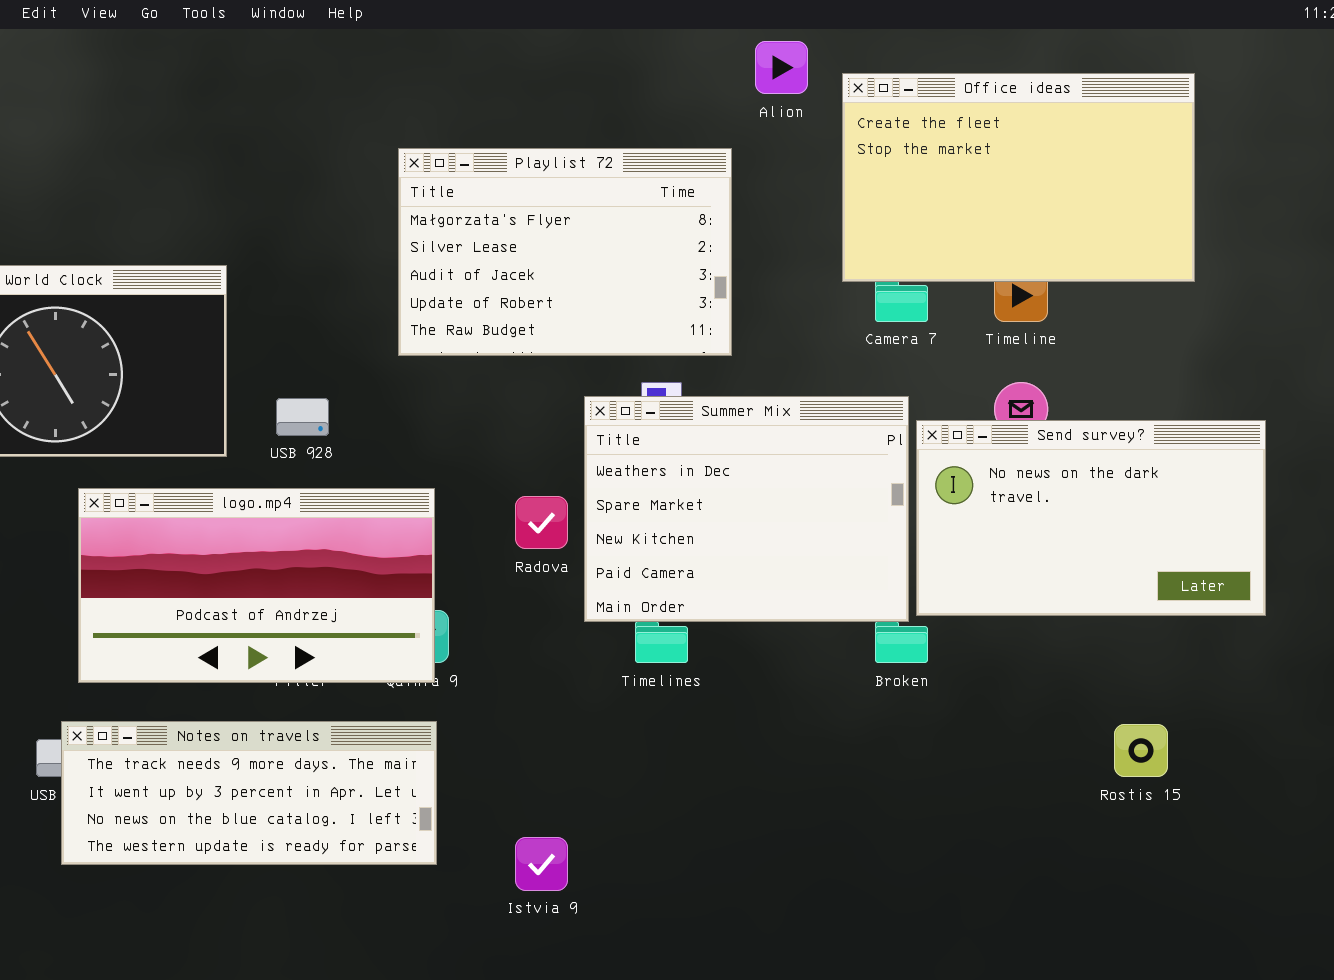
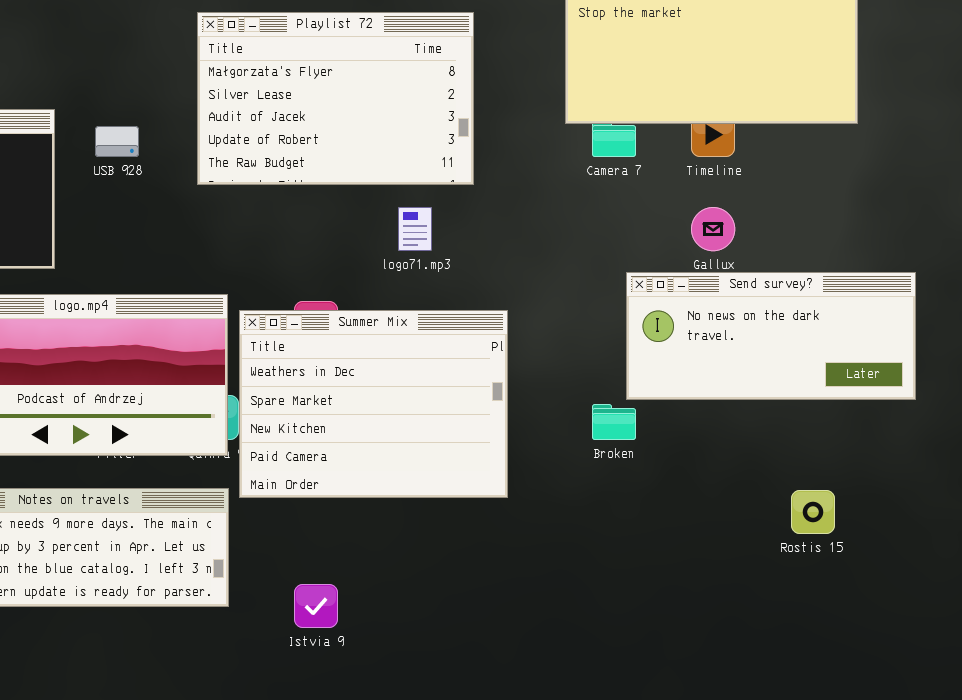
Summer Mix: [584,396,909,622] -> [239,310,508,498], moved
USB 928: [276,398,329,436] -> [95,126,139,157], moved
Send survey?: [916,420,1266,616] -> [626,272,916,400], resized

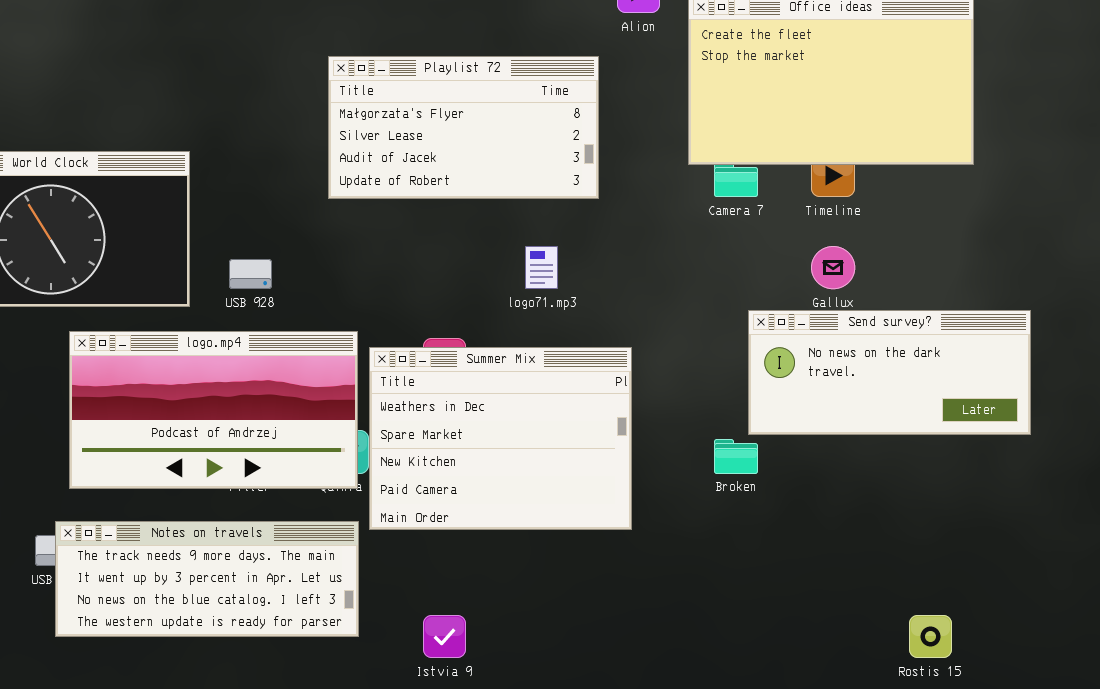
Playlist 72: [197,12,474,185] -> [328,56,599,199], resized
USB 928: [95,126,139,157] -> [229,259,272,289], moved
Rostis 15: [791,490,835,534] -> [909,615,952,658], moved

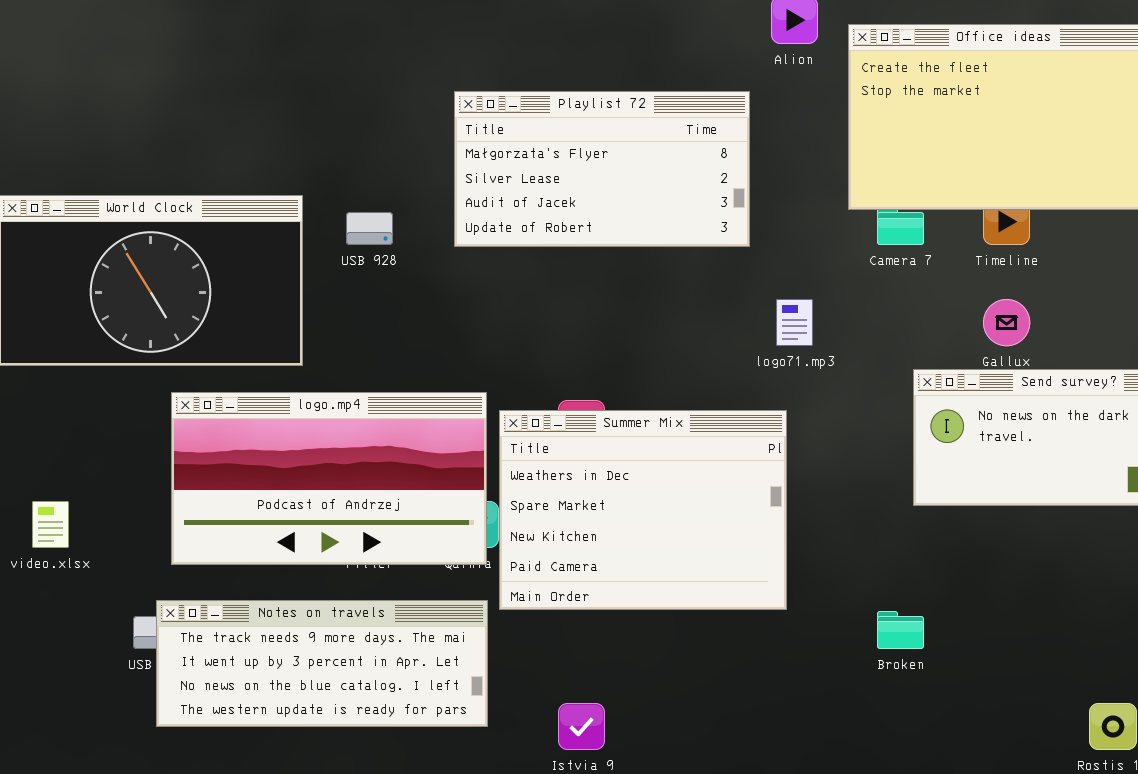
logo71.mp3: [525,246,558,289] -> [776,299,813,346], moved
USB 928: [229,259,272,289] -> [346,212,393,245], moved
Broken: [714,439,758,474] -> [877,611,924,649], moved

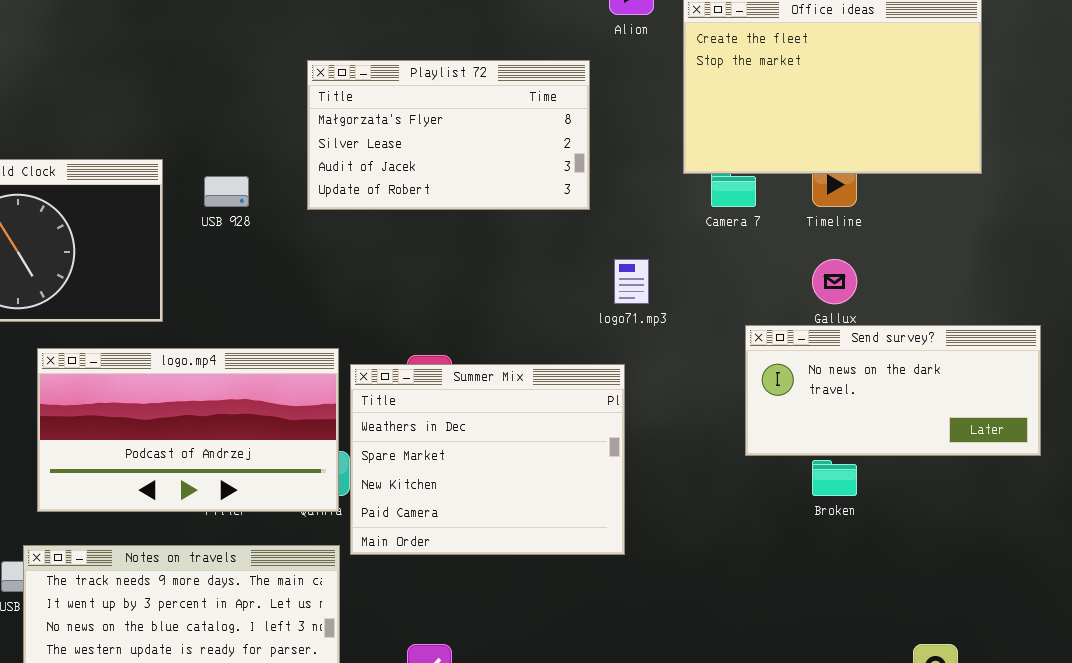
Broken: [877,611,924,649] -> [812,460,857,496], moved

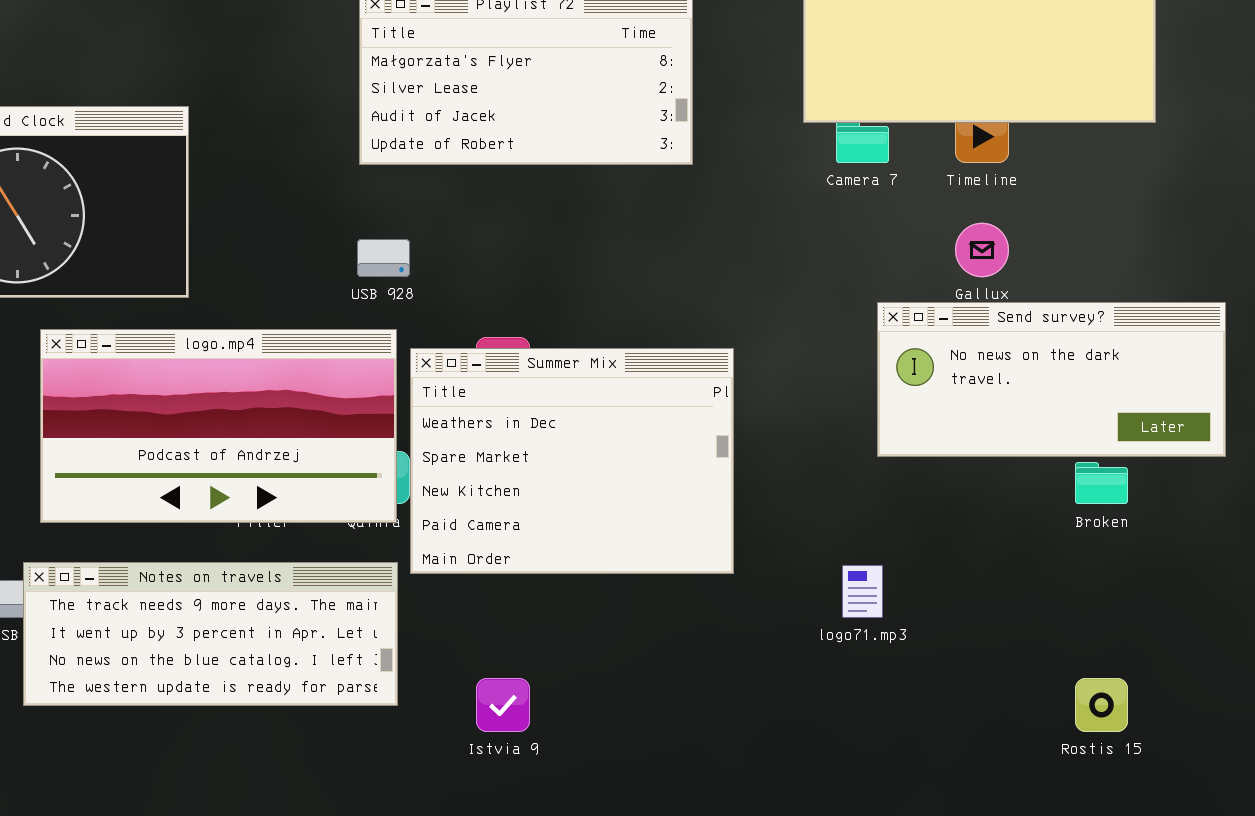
USB 928: [204,176,249,207] -> [357,239,410,277], moved
logo71.mp3: [614,259,649,304] -> [842,565,883,618], moved
Broken: [812,460,857,496] -> [1075,462,1128,504], moved

